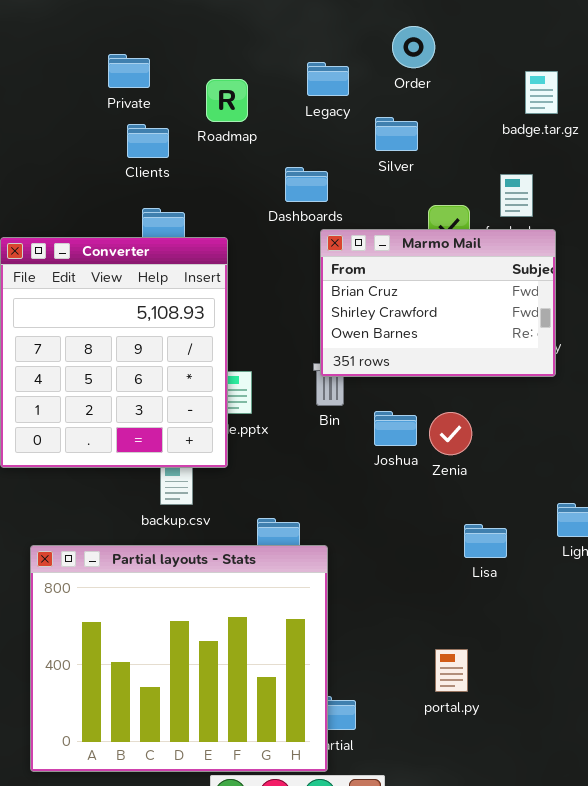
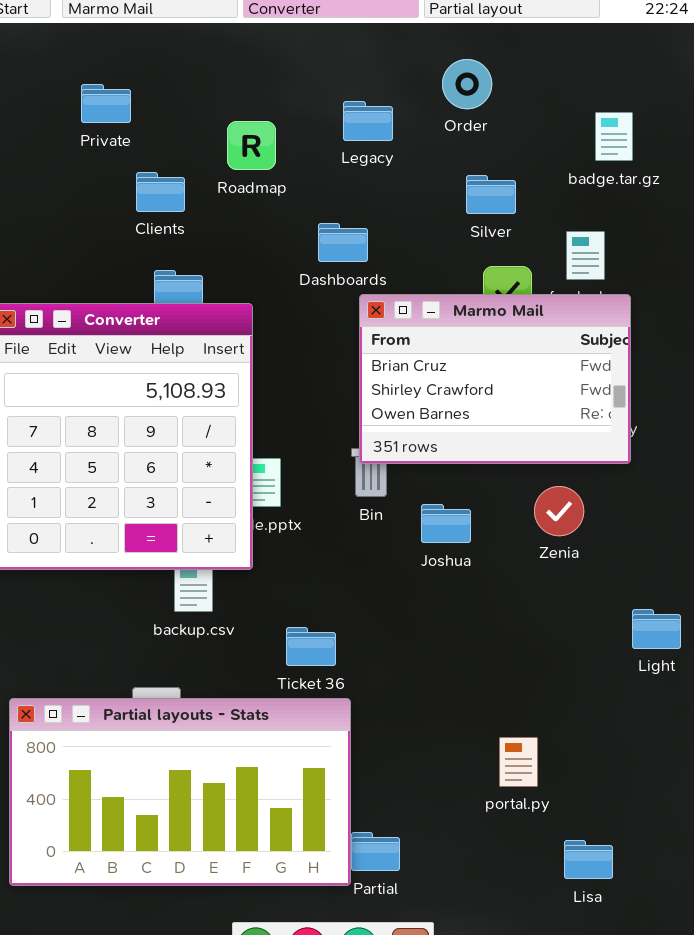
Private: [108,54,150,88] -> [81,84,131,123], moved
Silver: [375,117,418,151] -> [466,175,516,214], moved
Zenia: [429,412,472,455] -> [534,486,584,536], moved
Lisa: [464,524,507,558] -> [564,840,613,879], moved
Partial layouts - Stats: [30,545,328,772] -> [9,698,351,886], moved, resized
portal.py: [435,649,468,692] -> [499,737,538,787], moved

